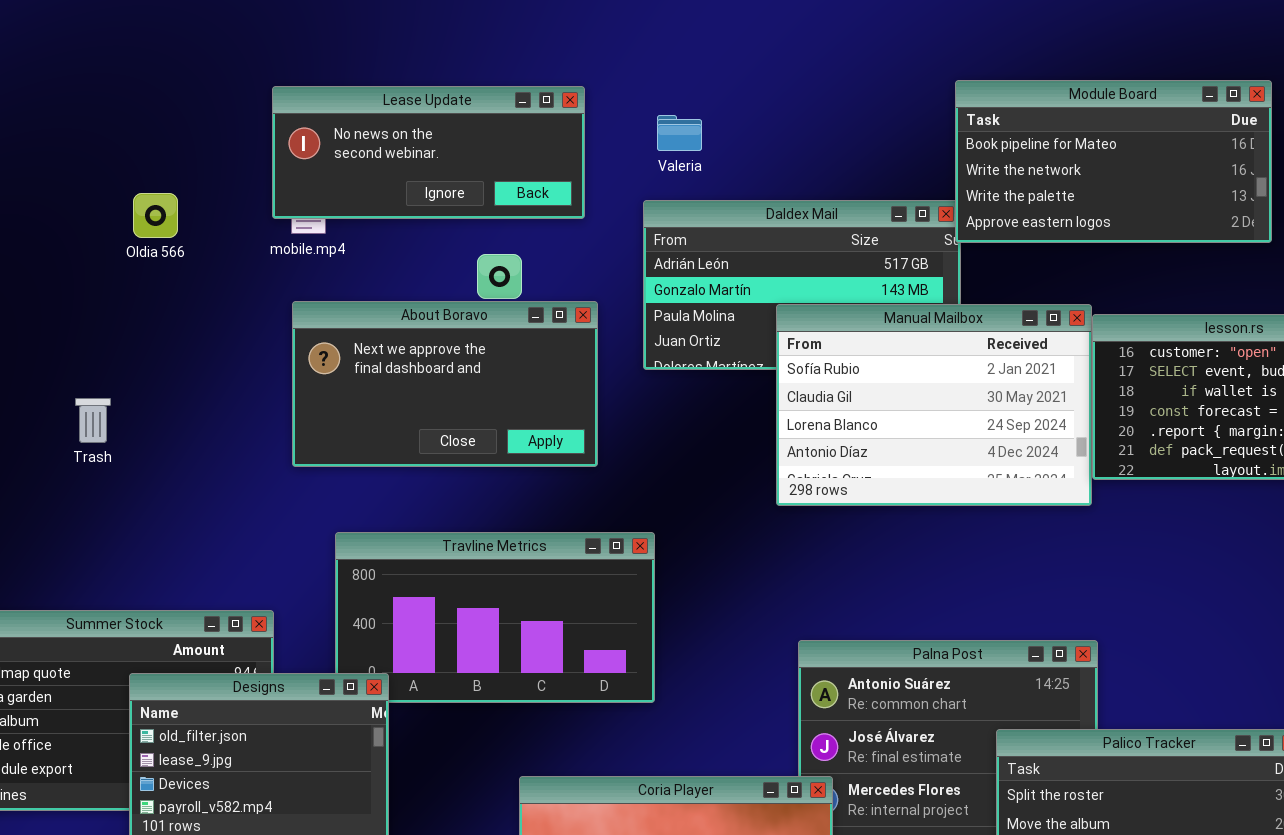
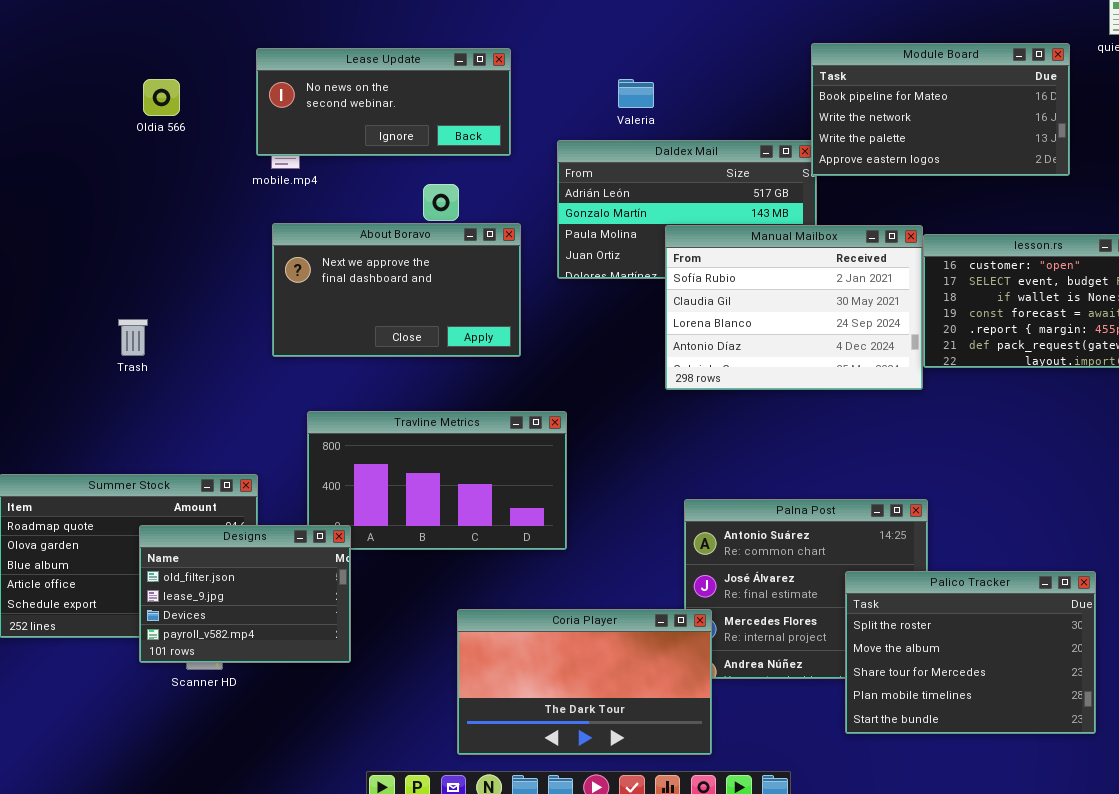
Valeria: [657,115,702,151] -> [618,79,654,108], moved
Oldia 566: [133,193,178,238] -> [143,79,180,116], moved
Trash: [75,398,111,443] -> [118,319,148,356], moved

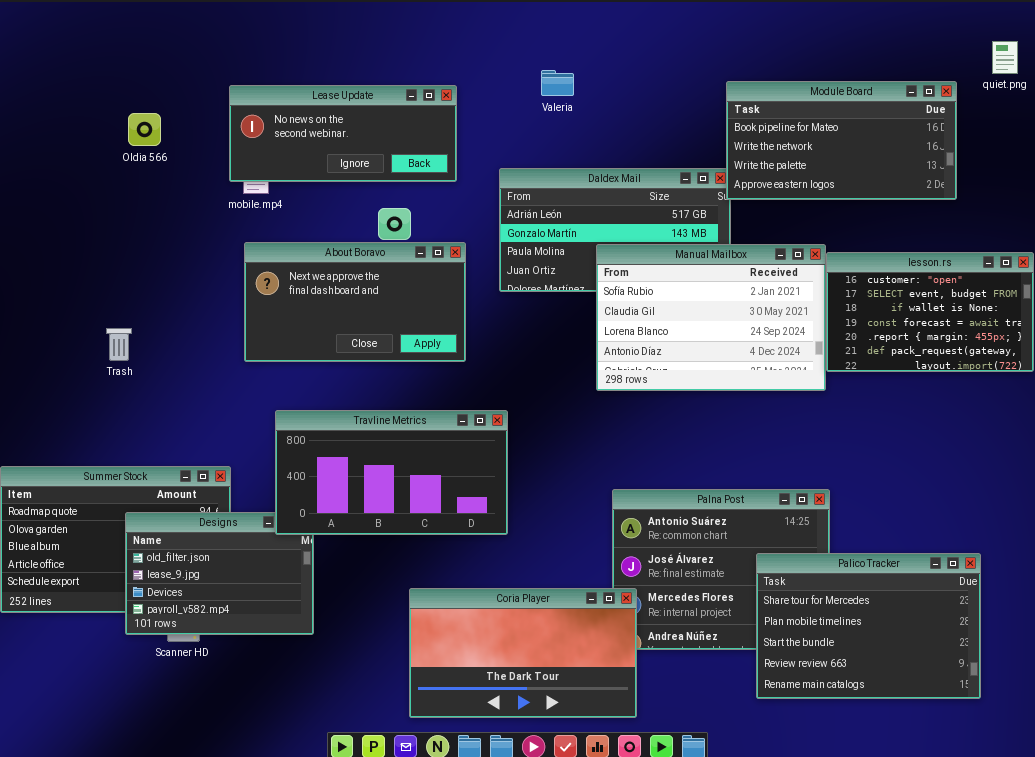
Valeria: [618,79,654,108] -> [541,70,574,96], moved
Travline Metrics: [307,411,567,550] -> [275,410,508,535], raised
Palico Tracker: [845,571,1096,734] -> [756,553,981,699], scrolled down 2 rows

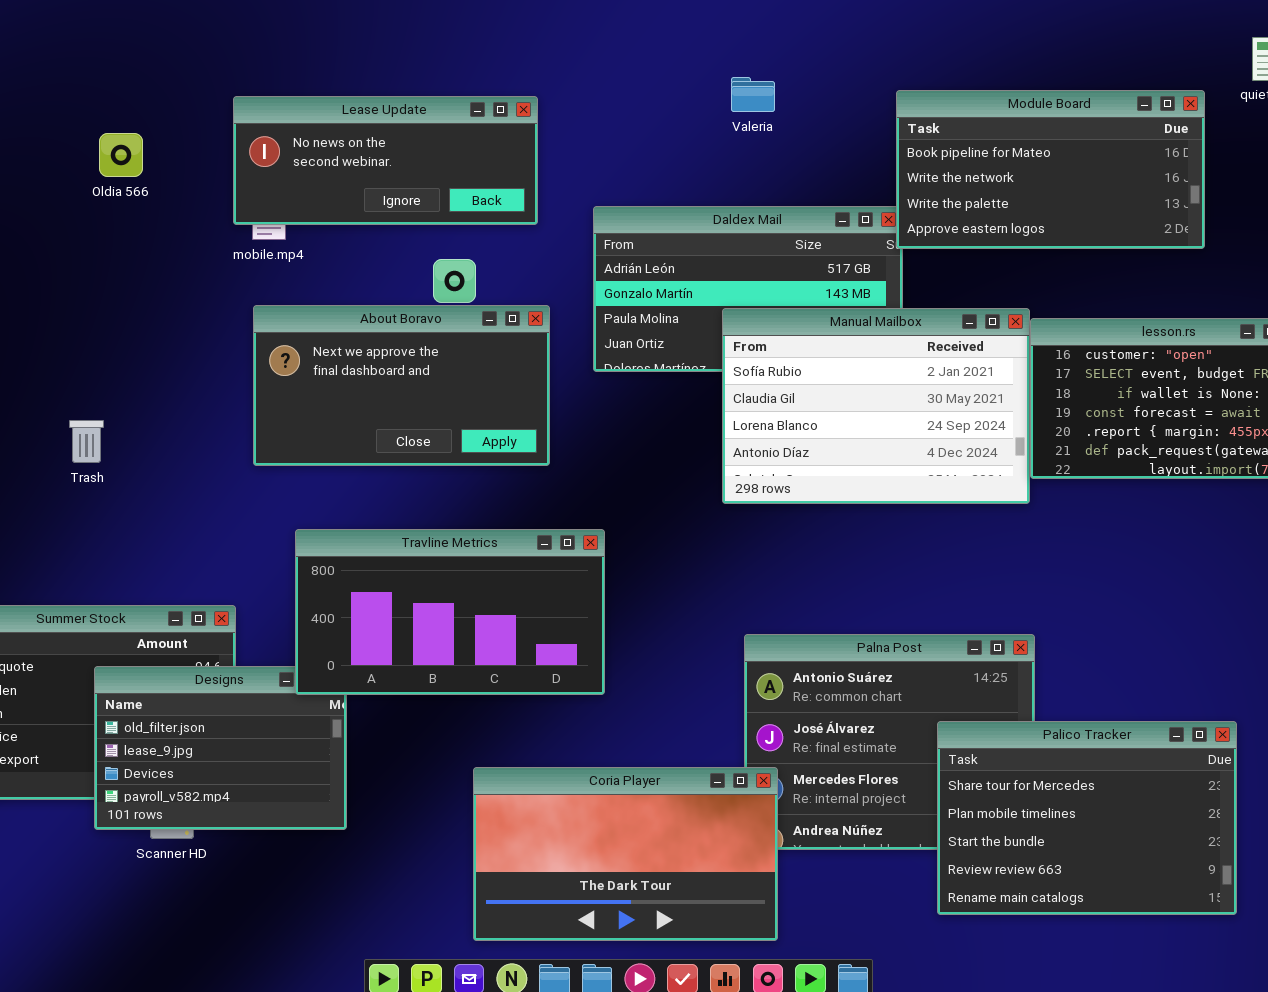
Valeria: [541,70,574,96] -> [731,77,775,112], moved

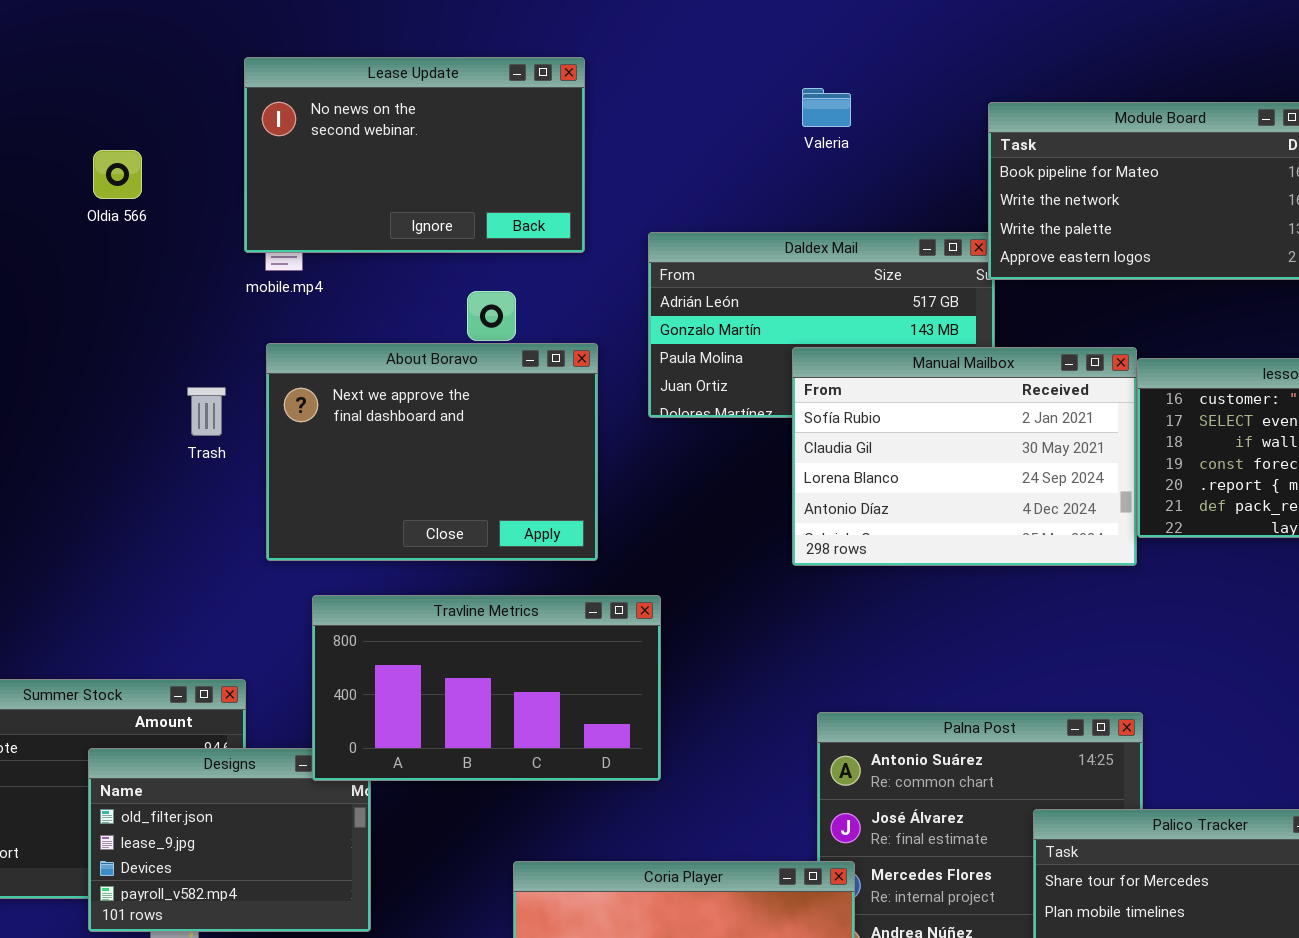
Lease Update: [233,96,538,225] -> [244,57,585,253], resized
About Boravo: [253,305,550,466] -> [266,343,598,561], resized
Trash: [69,420,104,463] -> [187,387,226,436], moved

